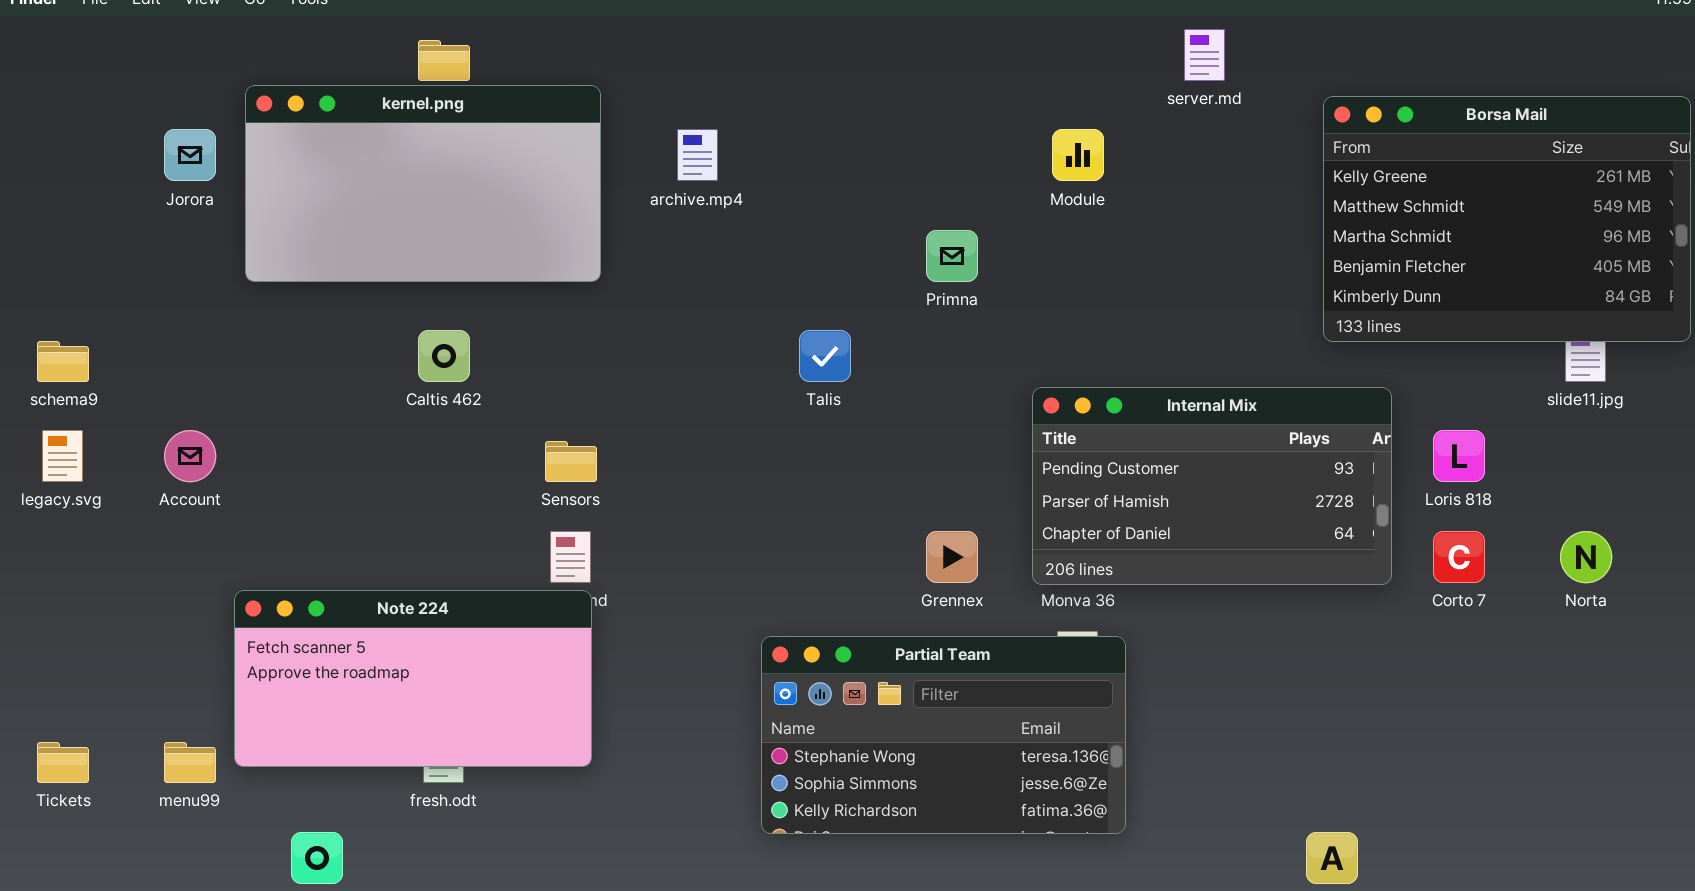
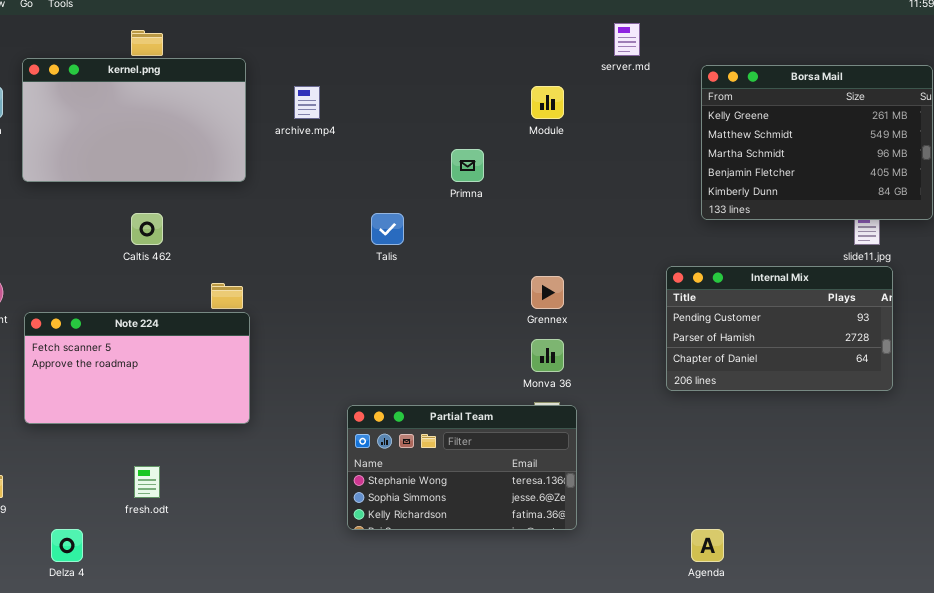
Internal Mix: [1032,387,1392,585] -> [666,266,893,391], moved
Grennex: [926,531,978,583] -> [531,276,564,309], moved
Note 224: [234,590,592,767] -> [24,312,250,424], moved

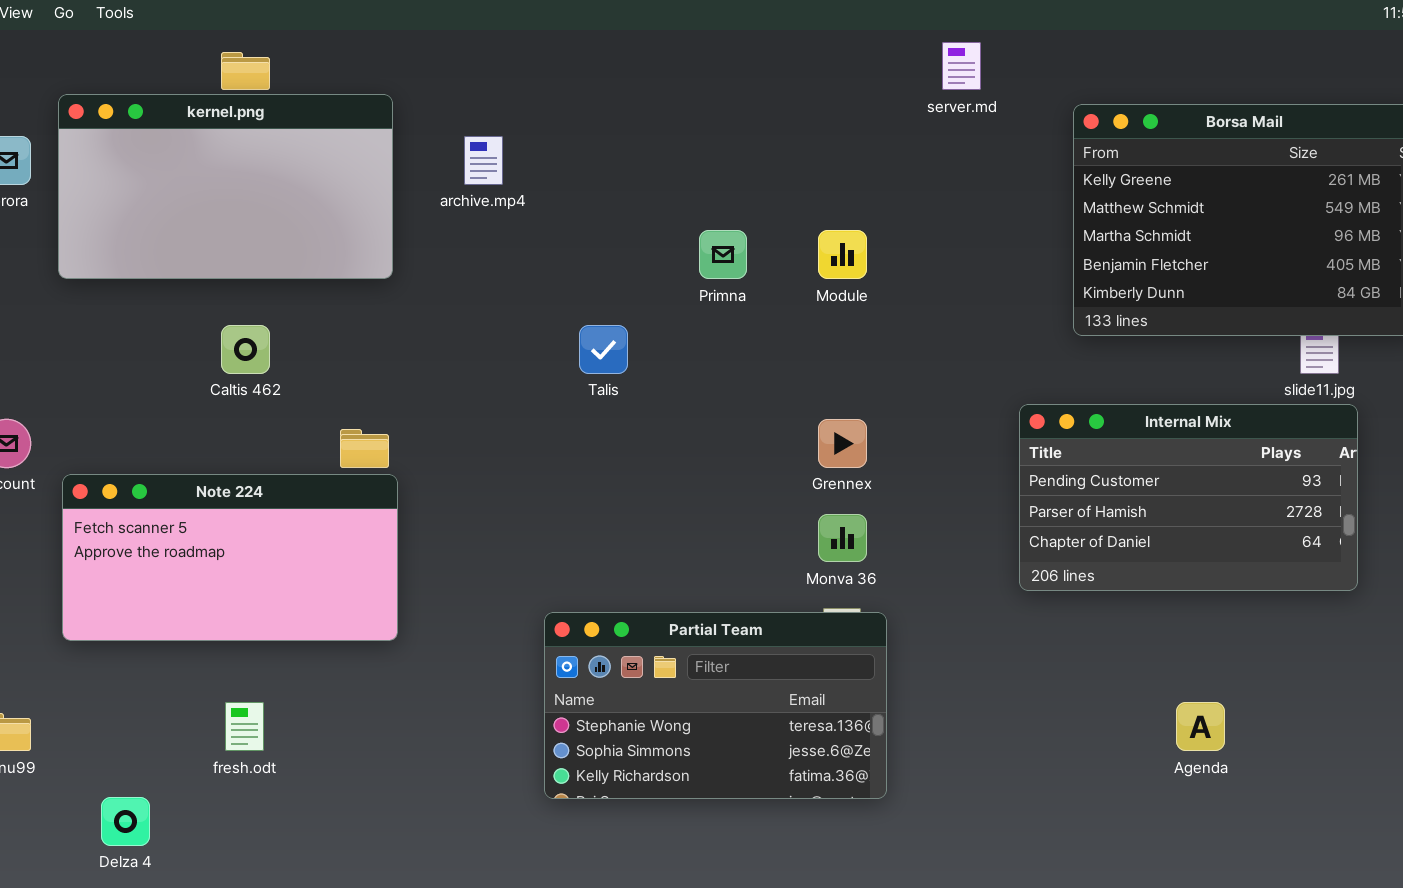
Module: [531,86,564,119] -> [818,230,867,279], moved
Agenda: [691,529,724,562] -> [1176,702,1225,751], moved

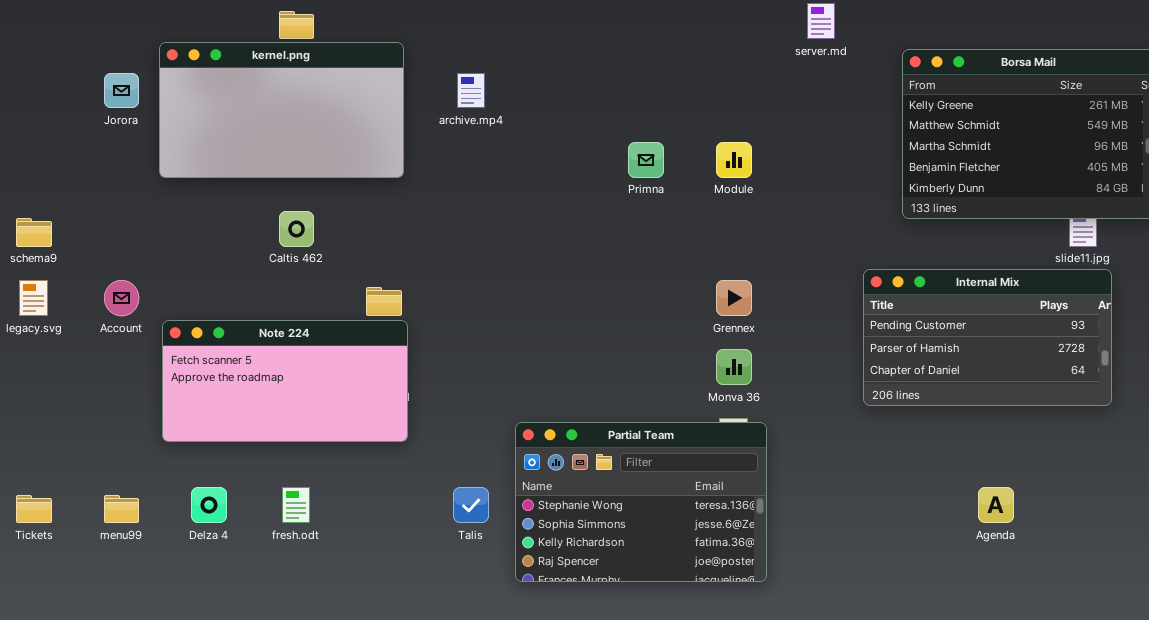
Talis: [579,325,628,374] -> [453,487,489,523], moved
Partial Team: [544,612,887,799] -> [515,422,767,582], resized
Delza 4: [101,797,150,846] -> [191,487,227,523], moved

